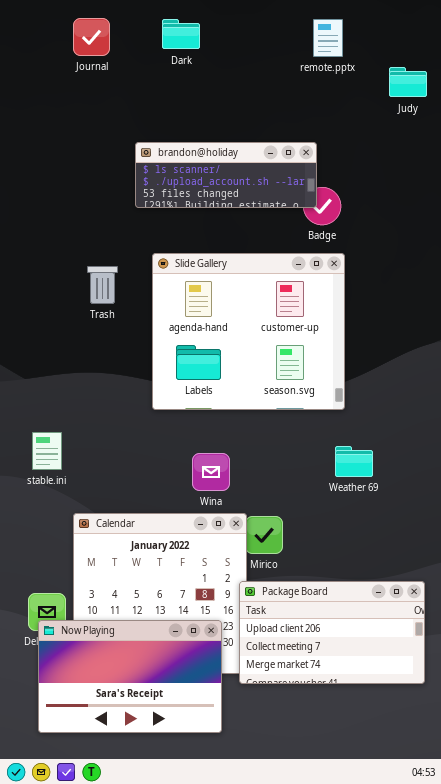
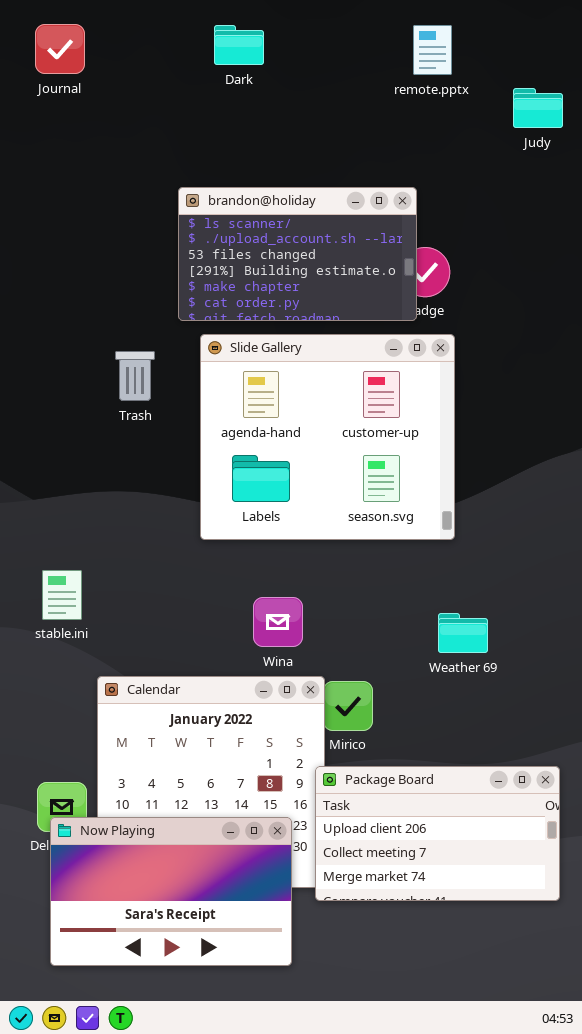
Journal: [73,18,110,56] -> [35,24,85,74], moved
brandon@holiday: [135,142,317,208] -> [178,187,417,321], resized
Weather 69: [335,446,373,477] -> [438,613,488,653], moved

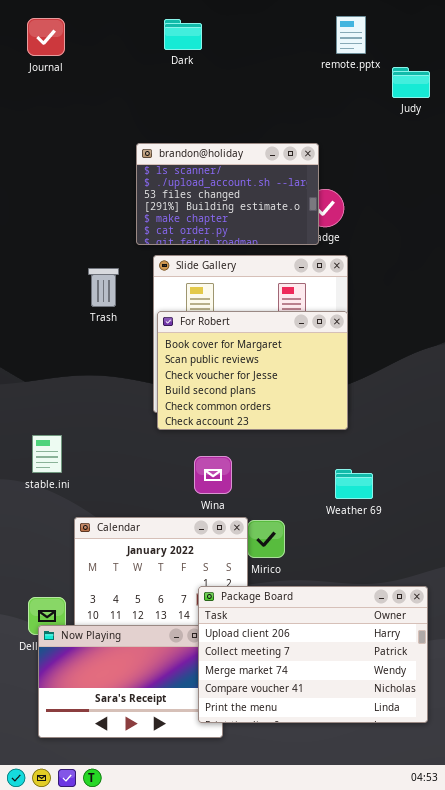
remote.pptx: [413,25,452,75] -> [336,16,366,54], moved
For Robert: none -> [157,311,348,430], opened
Package Board: [315,766,560,901] -> [198,586,428,723], resized

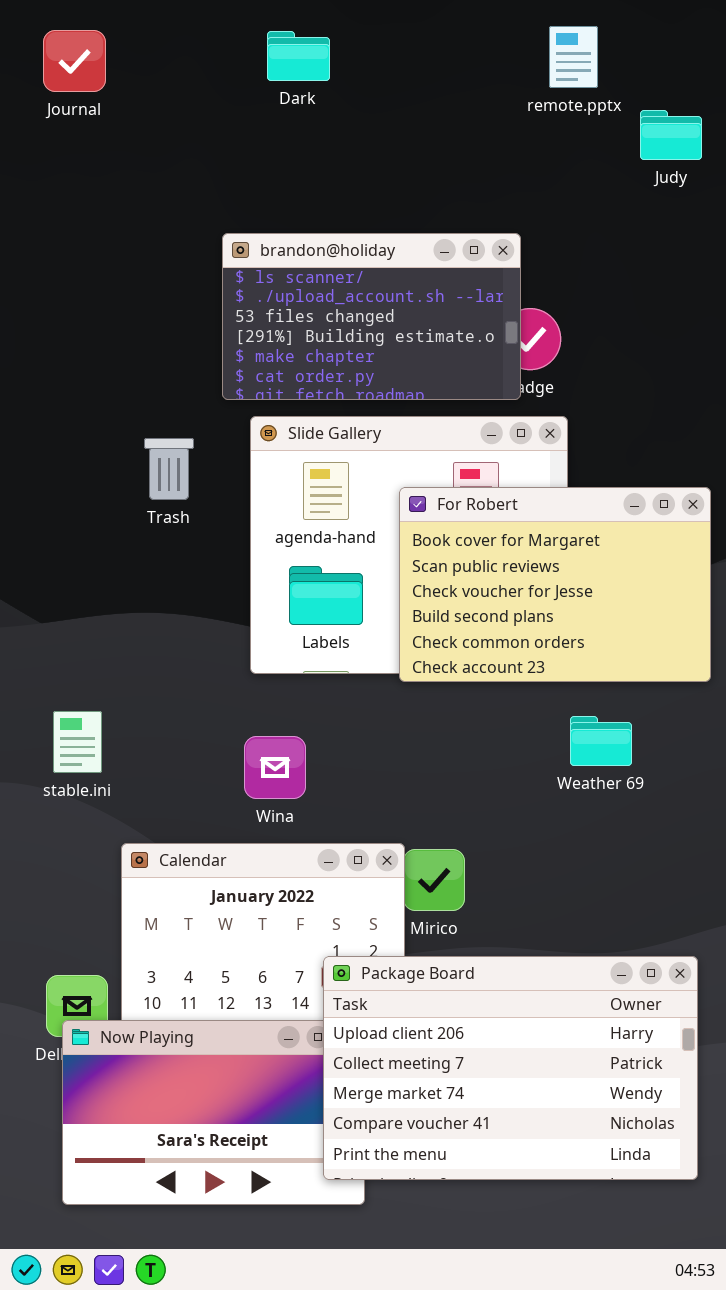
For Robert: [157,311,348,430] -> [399,487,711,682], moved
Wina: [194,456,232,494] -> [244,736,306,799], moved
Weather 69: [335,469,373,499] -> [570,716,632,766], moved

